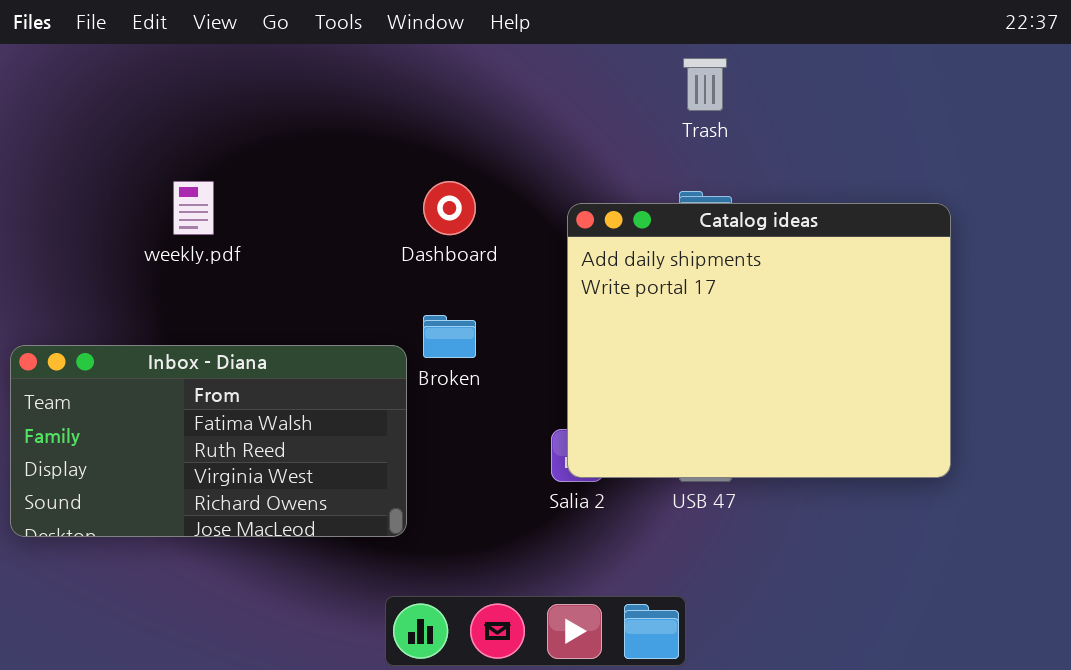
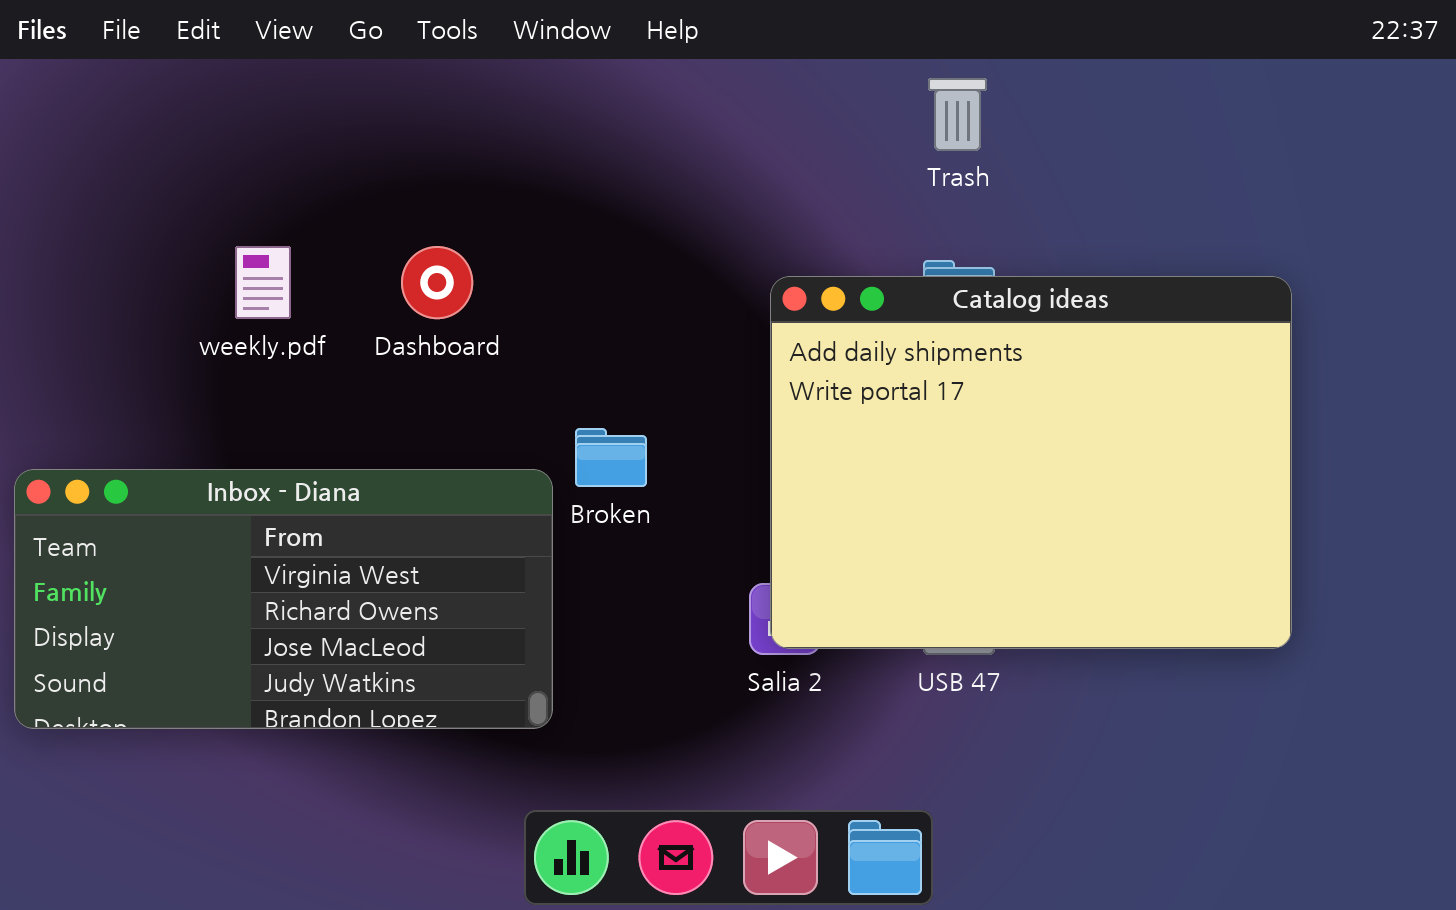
Dashboard: [423,181,476,235] -> [401,246,473,319], moved
Inbox - Diana: [10,345,407,537] -> [14,469,553,729], scrolled down 2 rows

